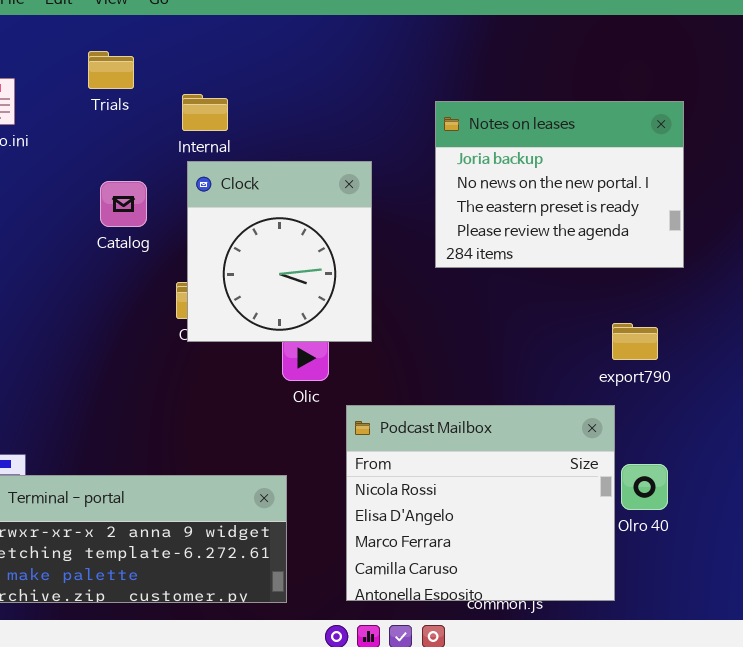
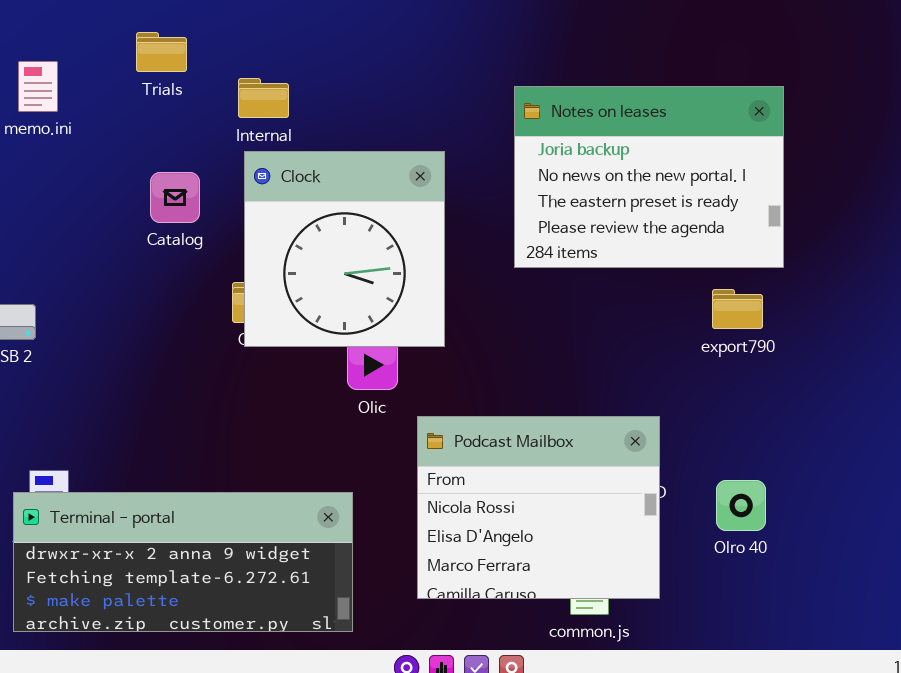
export790: [612,323,658,360] -> [712,289,763,329], moved
Podcast Mailbox: [346,405,615,601] -> [417,416,660,599], resized

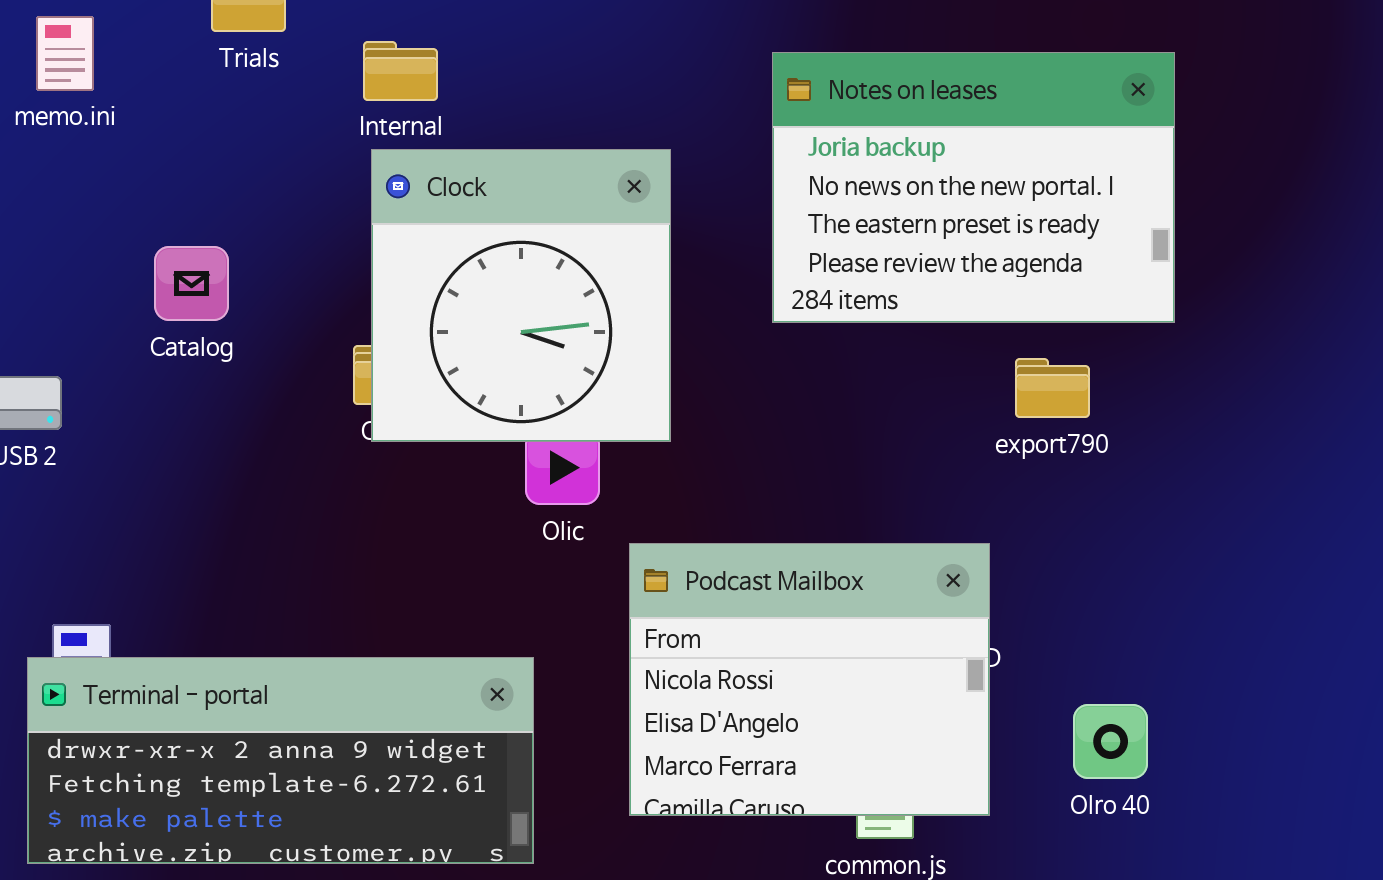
Catalog: [150,172,200,223] -> [154,246,229,321], moved
export790: [712,289,763,329] -> [1015,358,1090,418], moved
Olro 40: [716,480,766,531] -> [1073,704,1148,779], moved

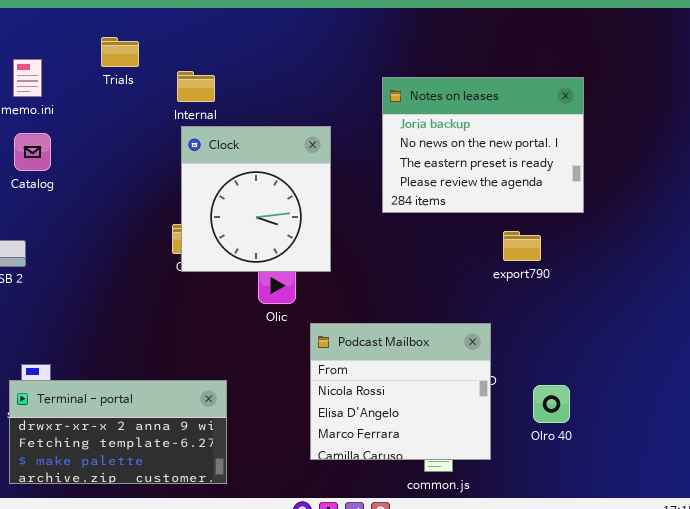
Catalog: [154,246,229,321] -> [14,133,51,171], moved
Terminal - portal: [27,657,534,864] -> [9,380,227,484], resized
Olro 40: [1073,704,1148,779] -> [533,385,570,423], moved

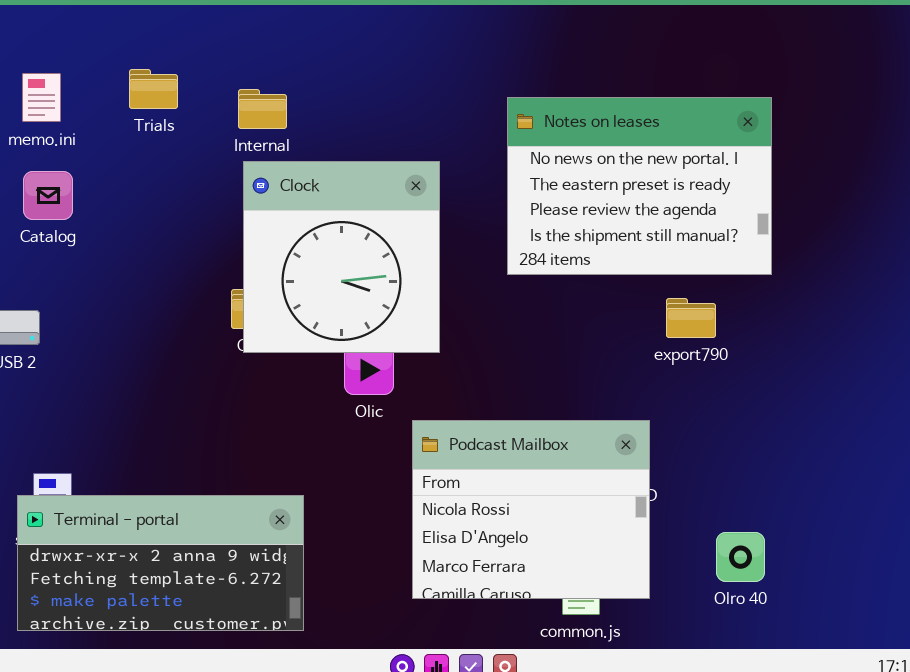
Trials: [101,37,139,67] -> [129,69,178,109], moved
Notes on leases: [382,77,584,213] -> [507,97,772,275], scrolled down 1 row
Olro 40: [533,385,570,423] -> [716,532,765,582], moved

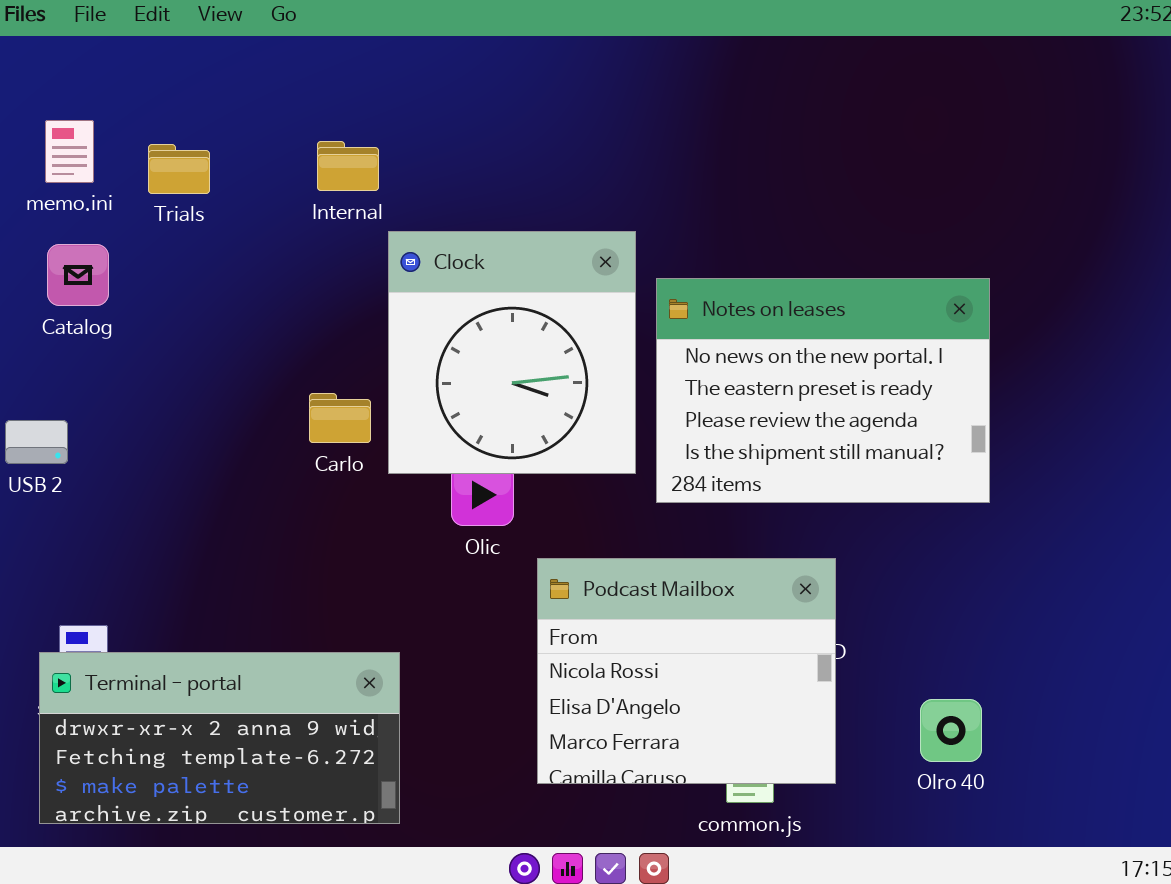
Trials: [129,69,178,109] -> [148,144,210,194], moved
Notes on leases: [507,97,772,275] -> [656,278,990,503], moved
Clock: [243,161,440,353] -> [388,231,636,474], moved

